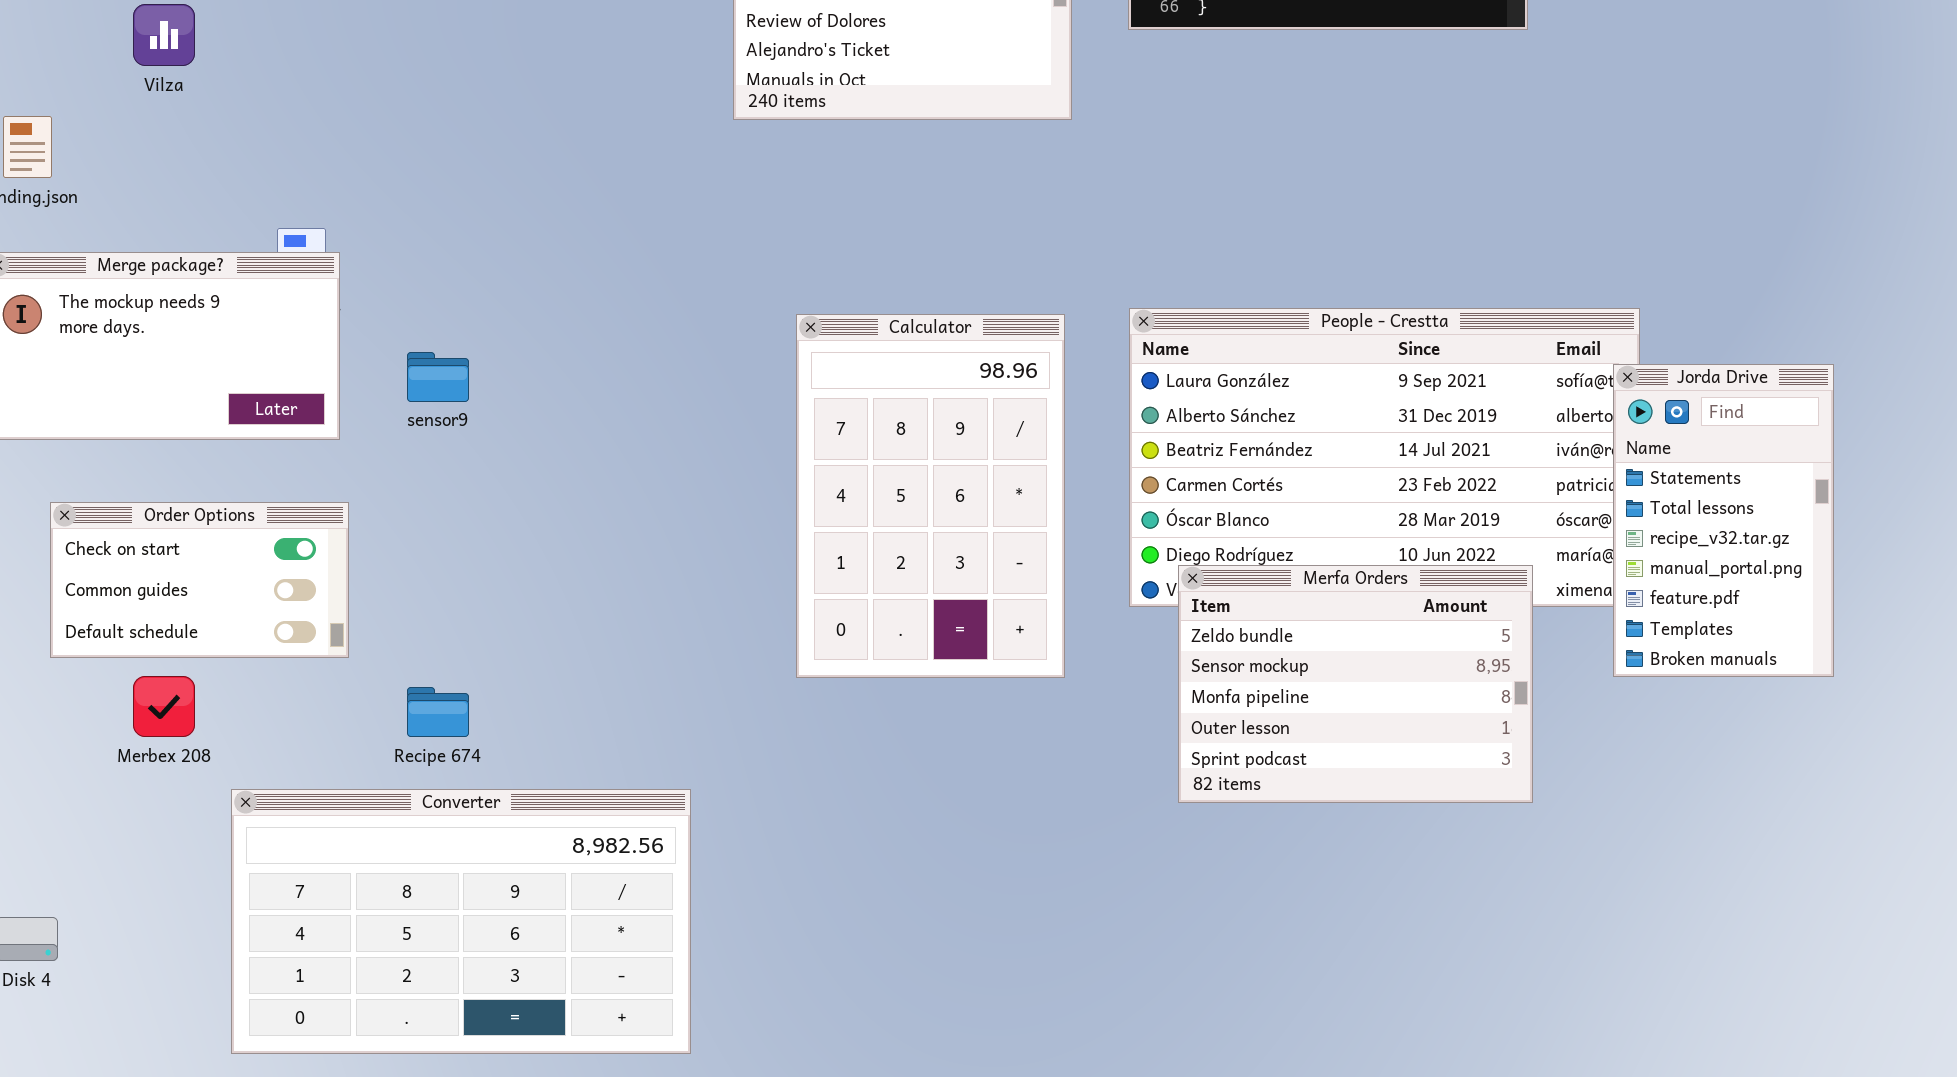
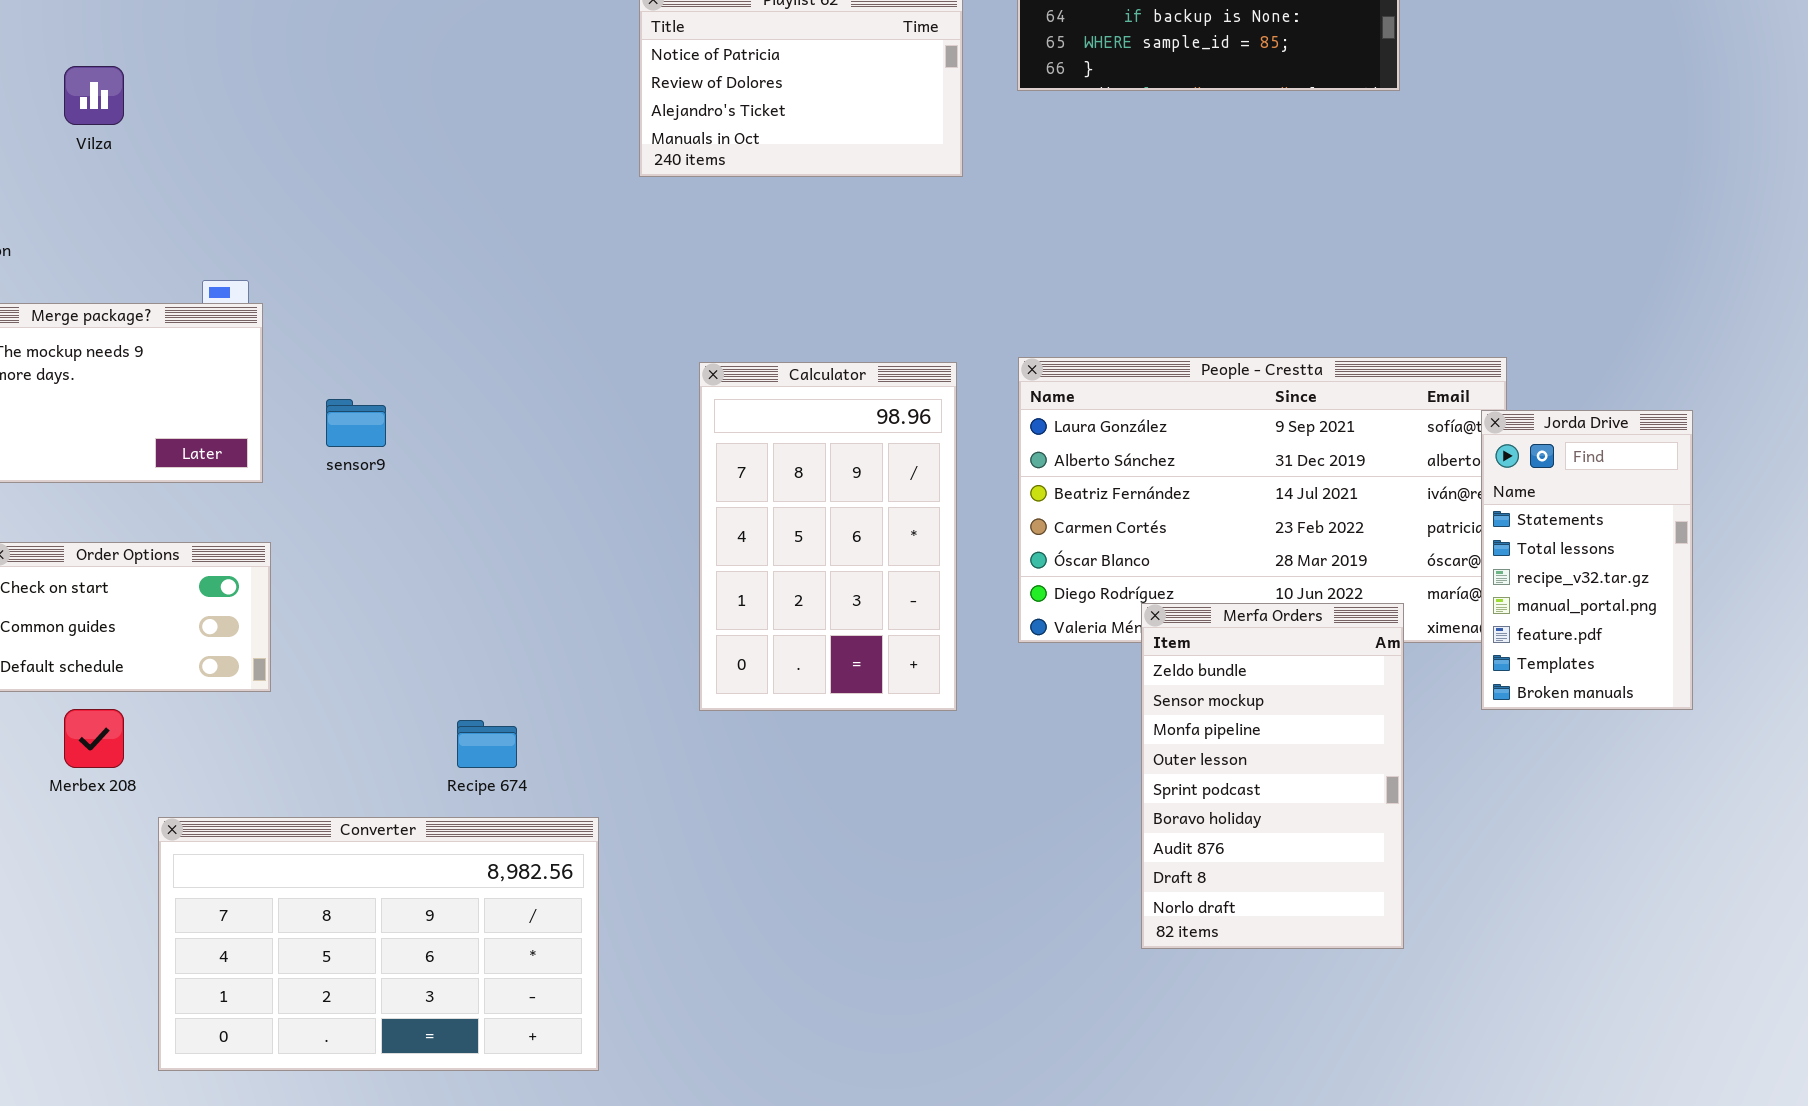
Merfa Orders: [1178,565,1533,803] -> [1141,603,1404,949], resized
Recipe 674: [407,687,469,737] -> [457,720,517,768], moved

